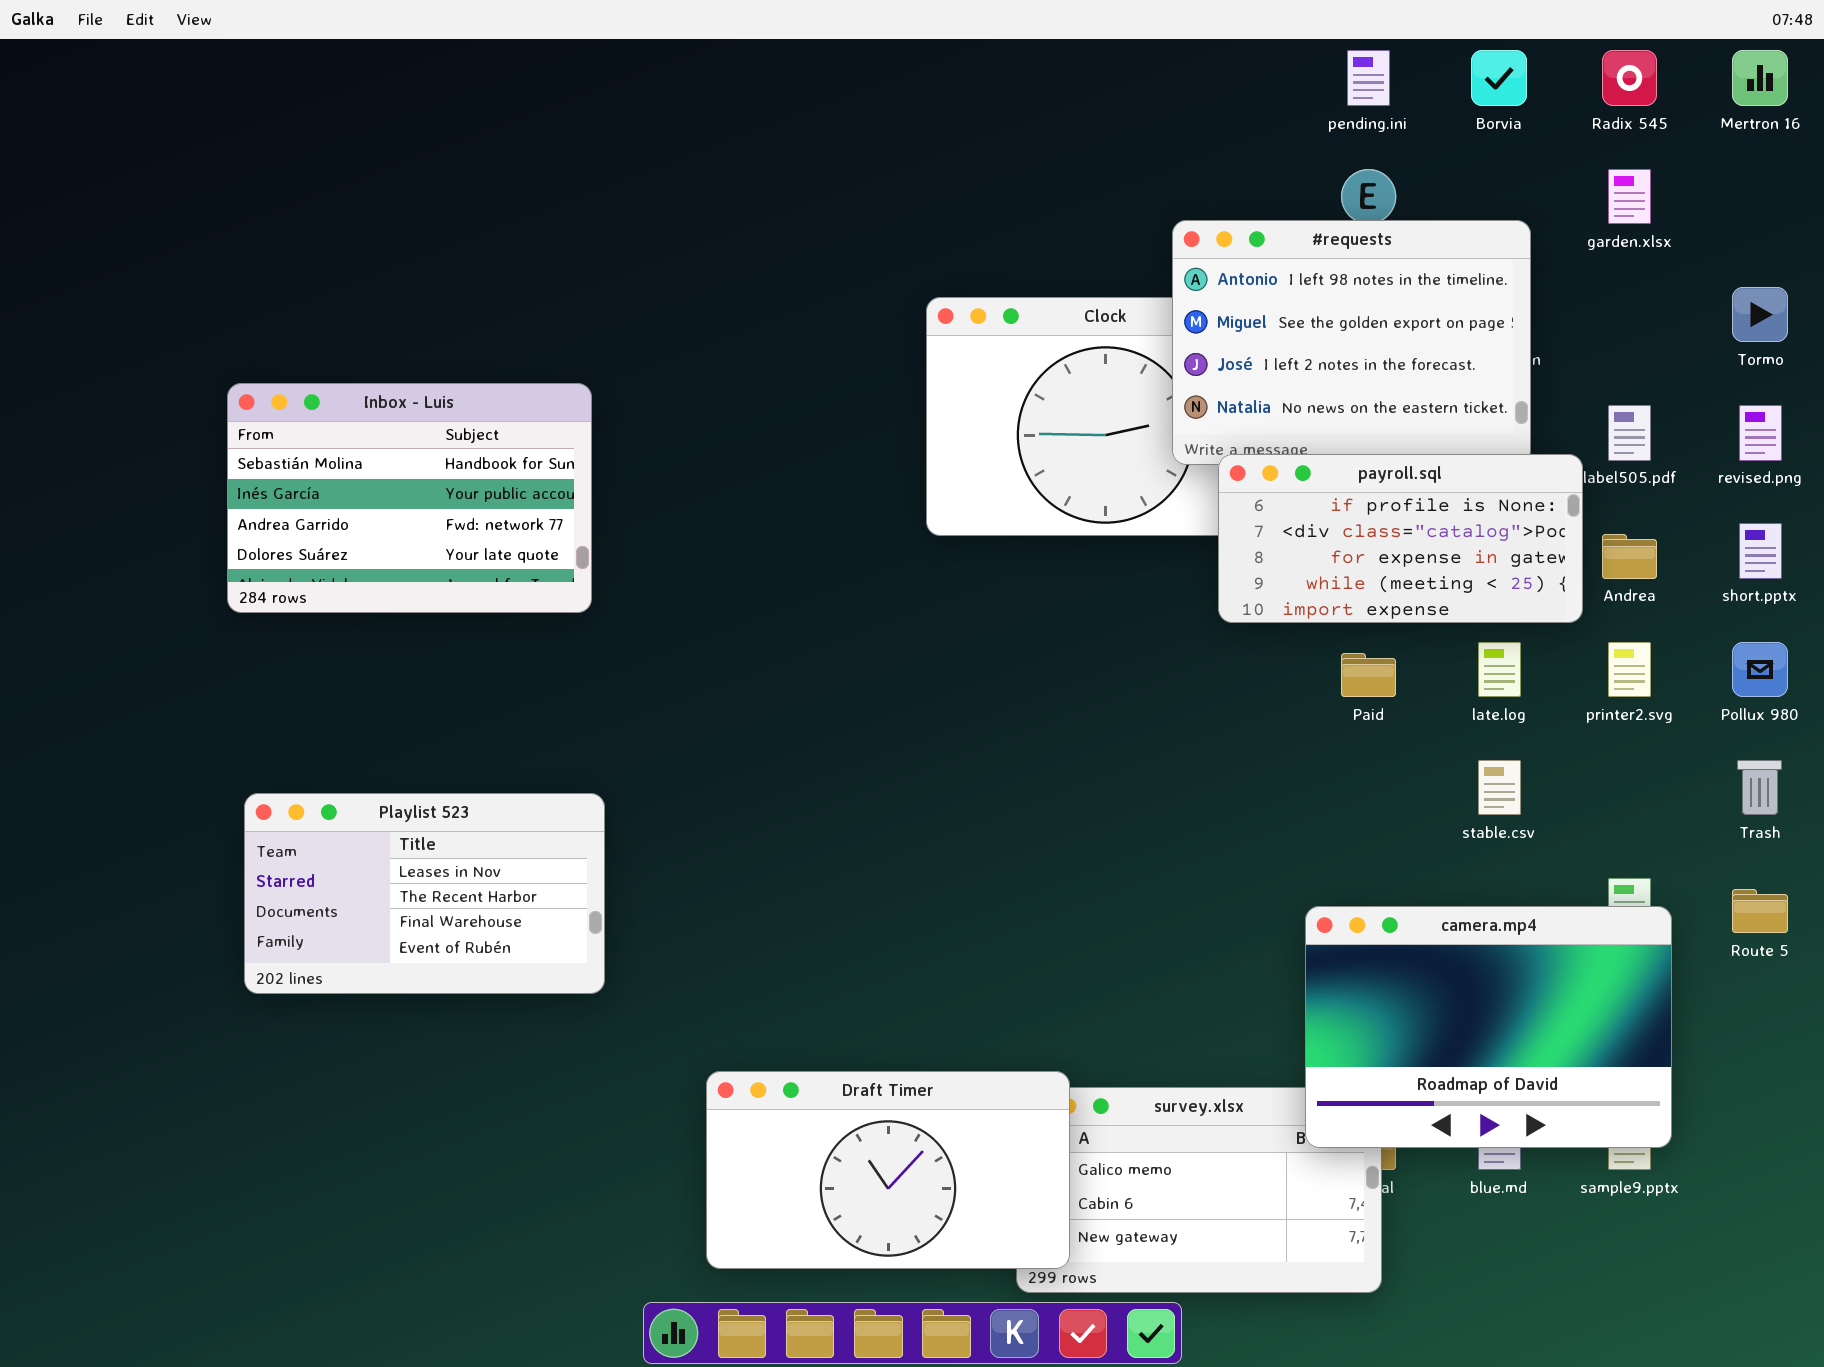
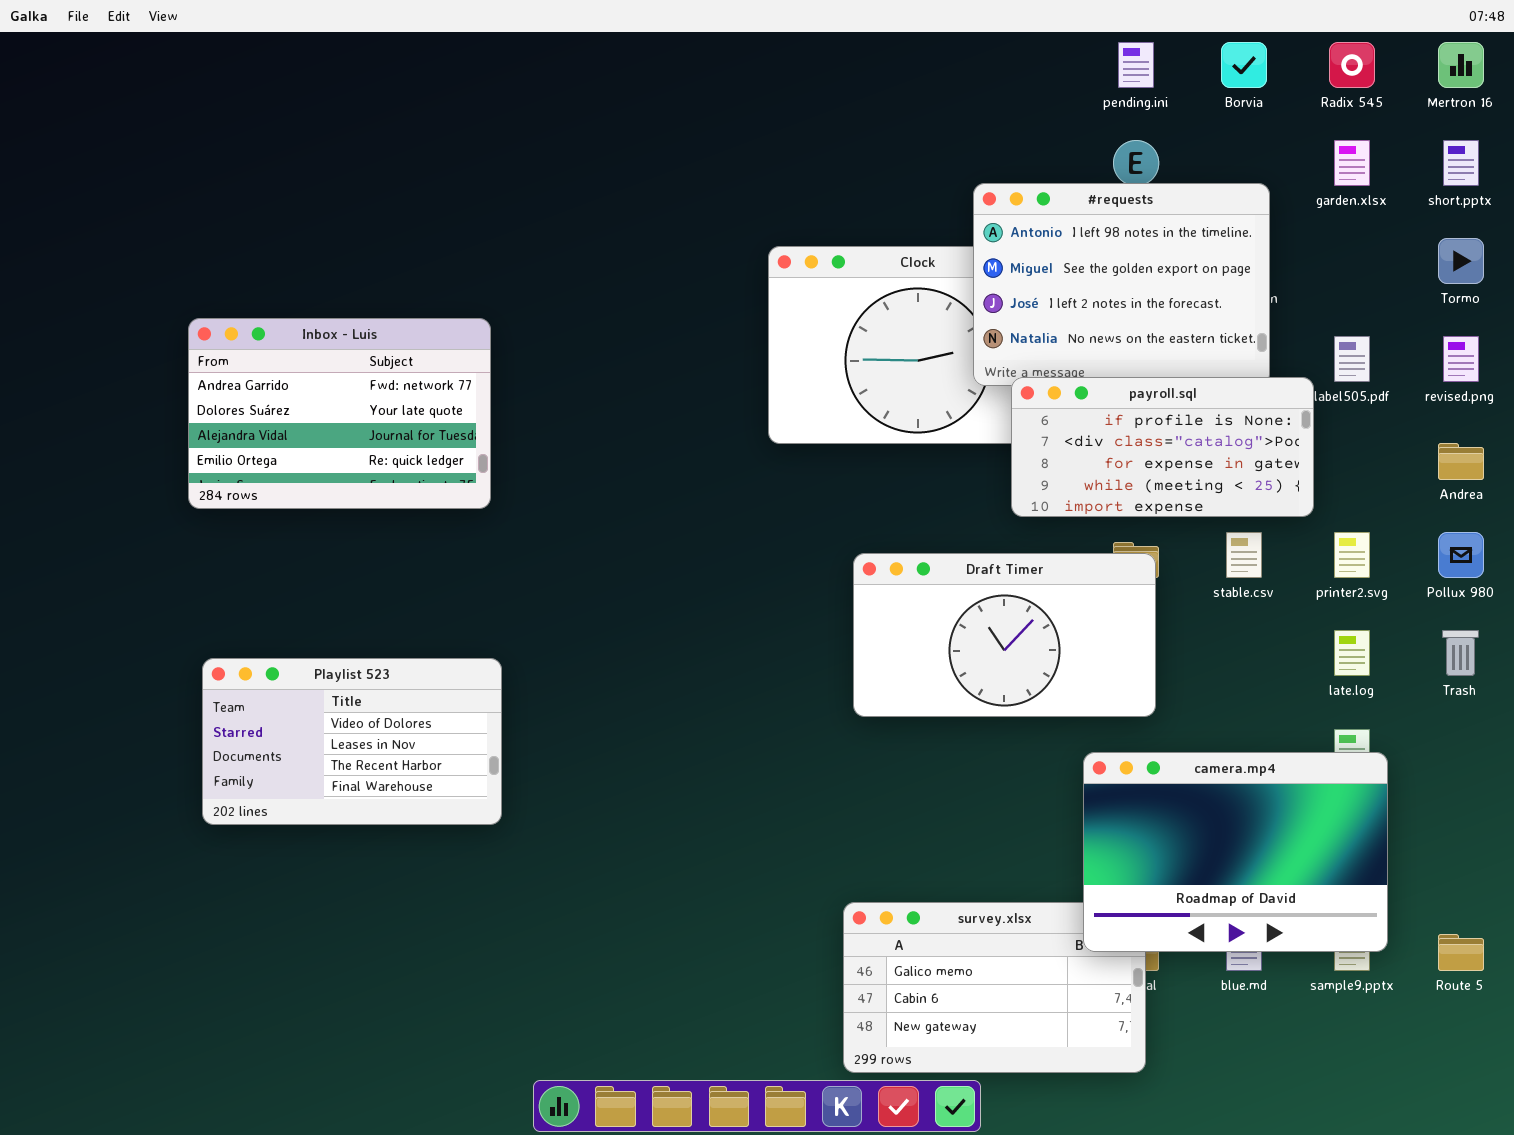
Inbox - Luis: [227,383,592,613] -> [188,318,491,509], scrolled down 2 rows
short.pptx: [1739,523,1782,579] -> [1443,140,1479,186], moved
Andrea: [1602,534,1657,579] -> [1438,443,1484,480], moved
late.log: [1478,642,1521,697] -> [1334,630,1370,676], moved
stable.csv: [1478,760,1521,815] -> [1226,532,1262,578], moved
Playlist 523: [244,793,605,994] -> [202,658,502,825], scrolled up 1 row
Route 5: [1732,889,1788,933] -> [1438,934,1484,971], moved
Draft Timer: [706,1071,1070,1269] -> [853,553,1156,717], moved

